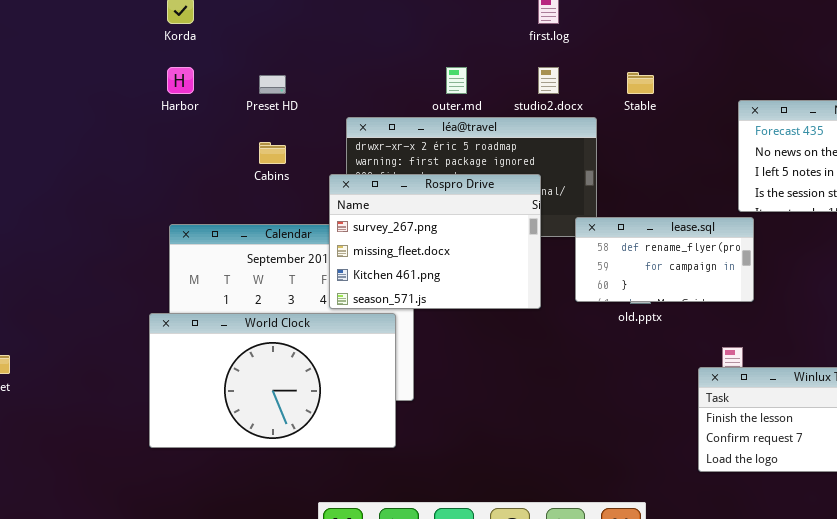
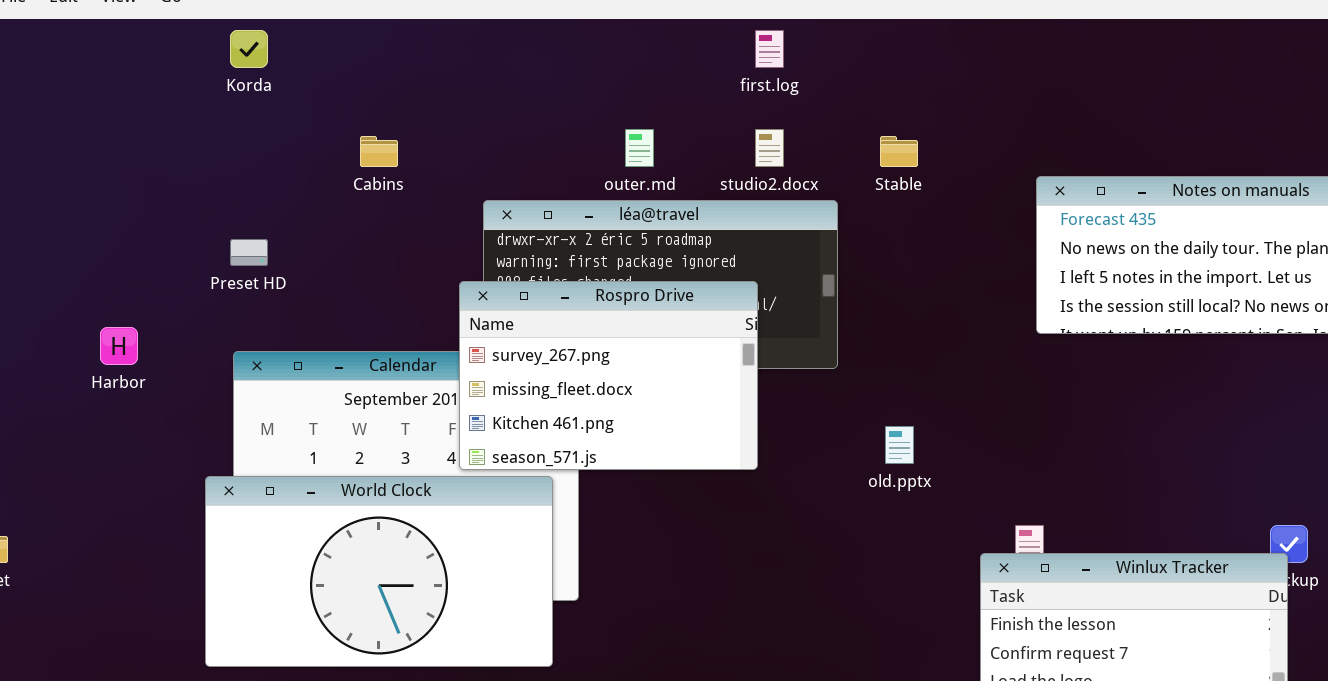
Harbor: [167,67,194,94] -> [100,327,138,365], moved
Preset HD: [259,75,286,94] -> [230,239,268,266], moved
Cabins: [259,142,286,164] -> [360,136,398,167], moved
lease.sql: [575,217,754,302] -> none, closed

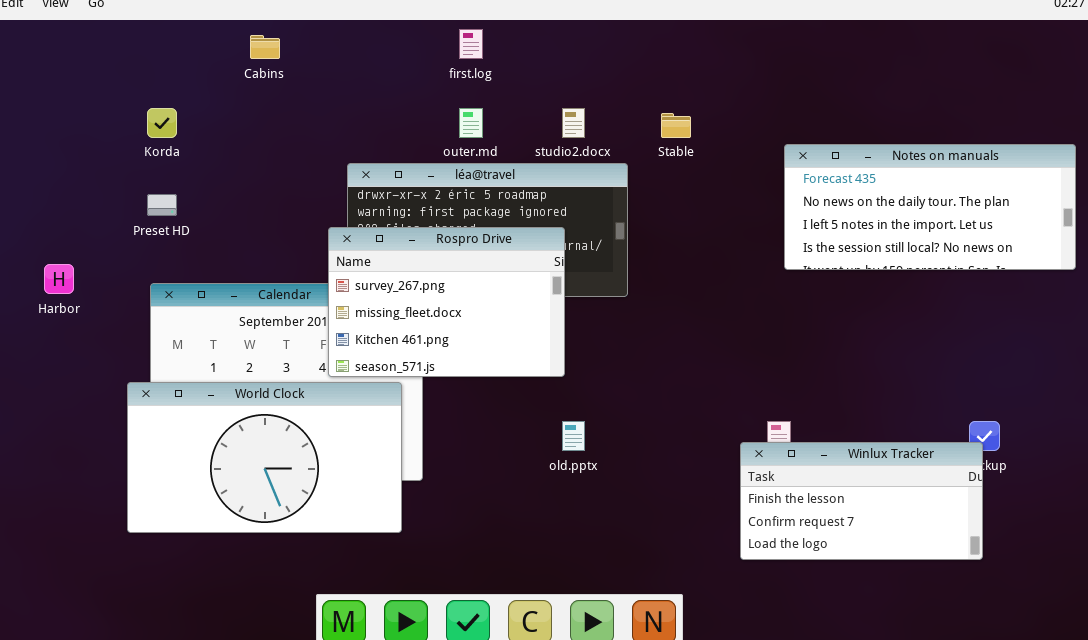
Korda: [230,30,268,68] -> [147,108,177,138], moved
first.log: [755,30,784,68] -> [459,29,483,59], moved
Cabins: [360,136,398,167] -> [250,35,280,59], moved
old.pptx: [885,426,914,464] -> [562,421,585,451], moved

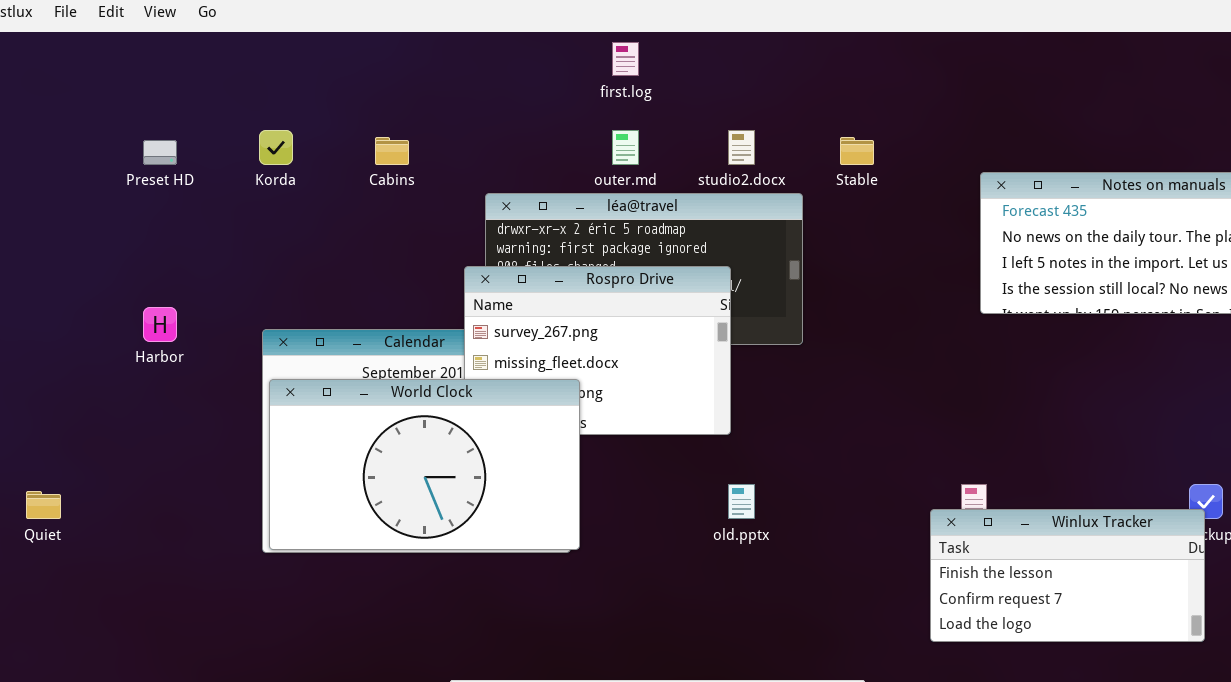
Cabins: [250,35,280,59] -> [375,137,409,165], moved
Preset HD: [147,194,177,216] -> [143,140,177,165], moved
World Clock: [127,382,402,533] -> [269,379,580,550], moved

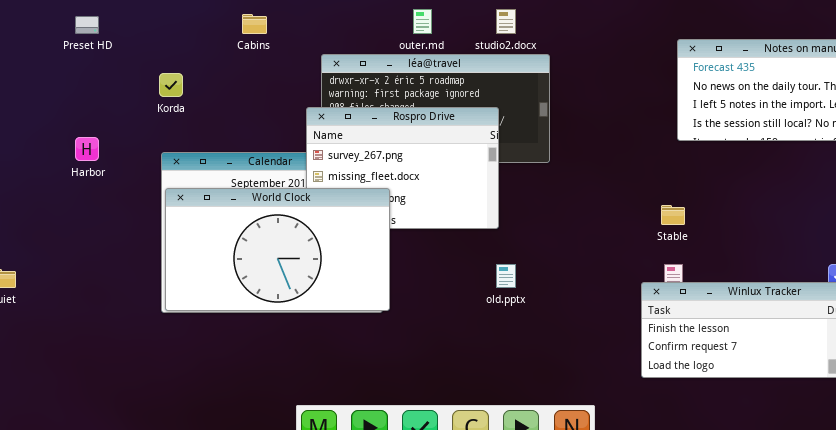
Korda: [259,130,293,165] -> [159,73,183,97], moved
Stable: [840,137,874,165] -> [661,205,685,225], moved

